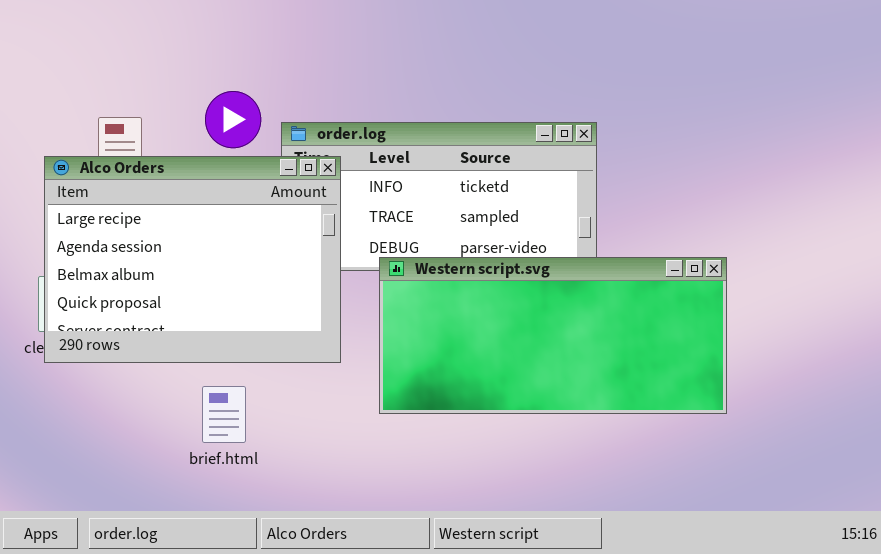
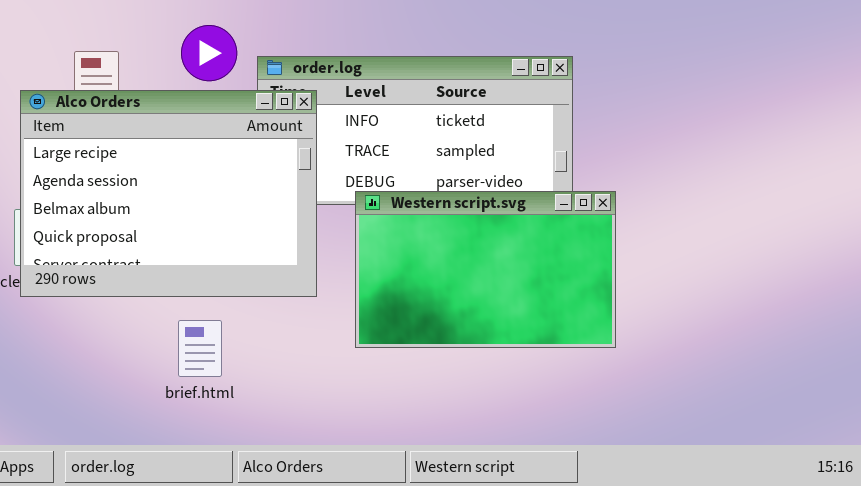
Western script.svg: [379,257,727,414] -> [355,191,616,348], resized

